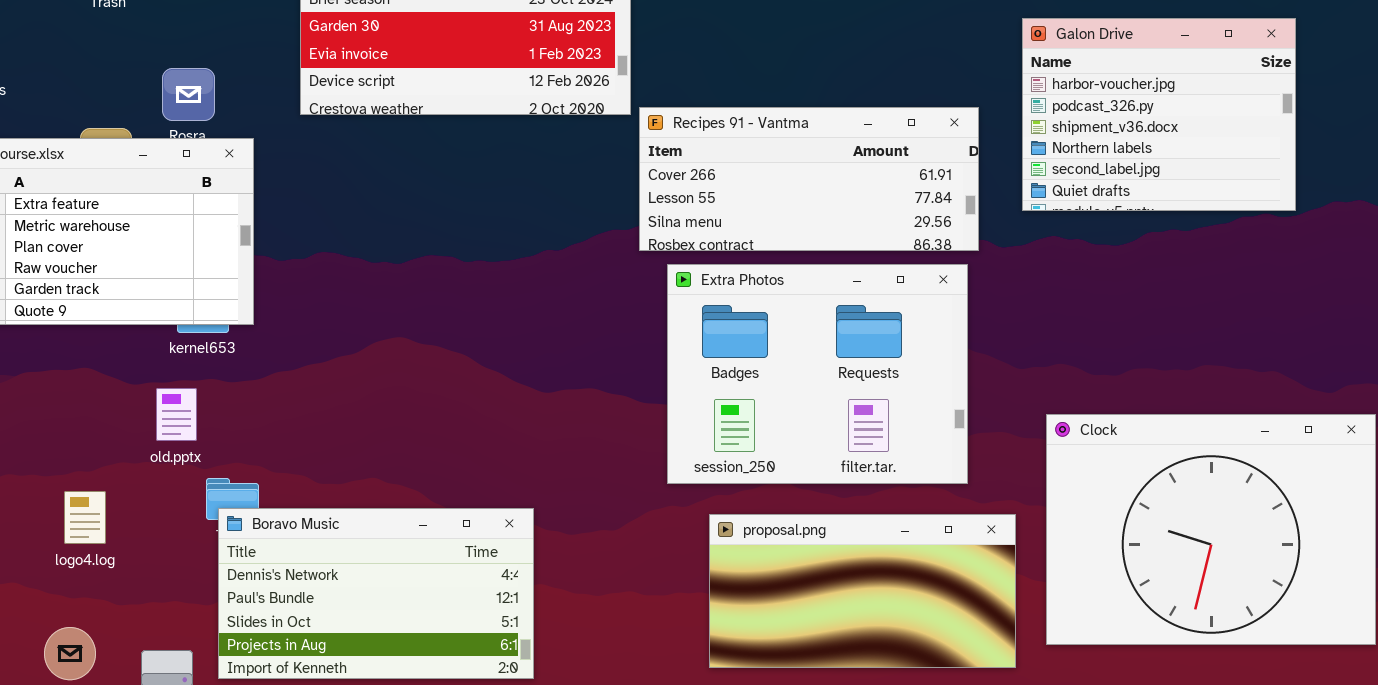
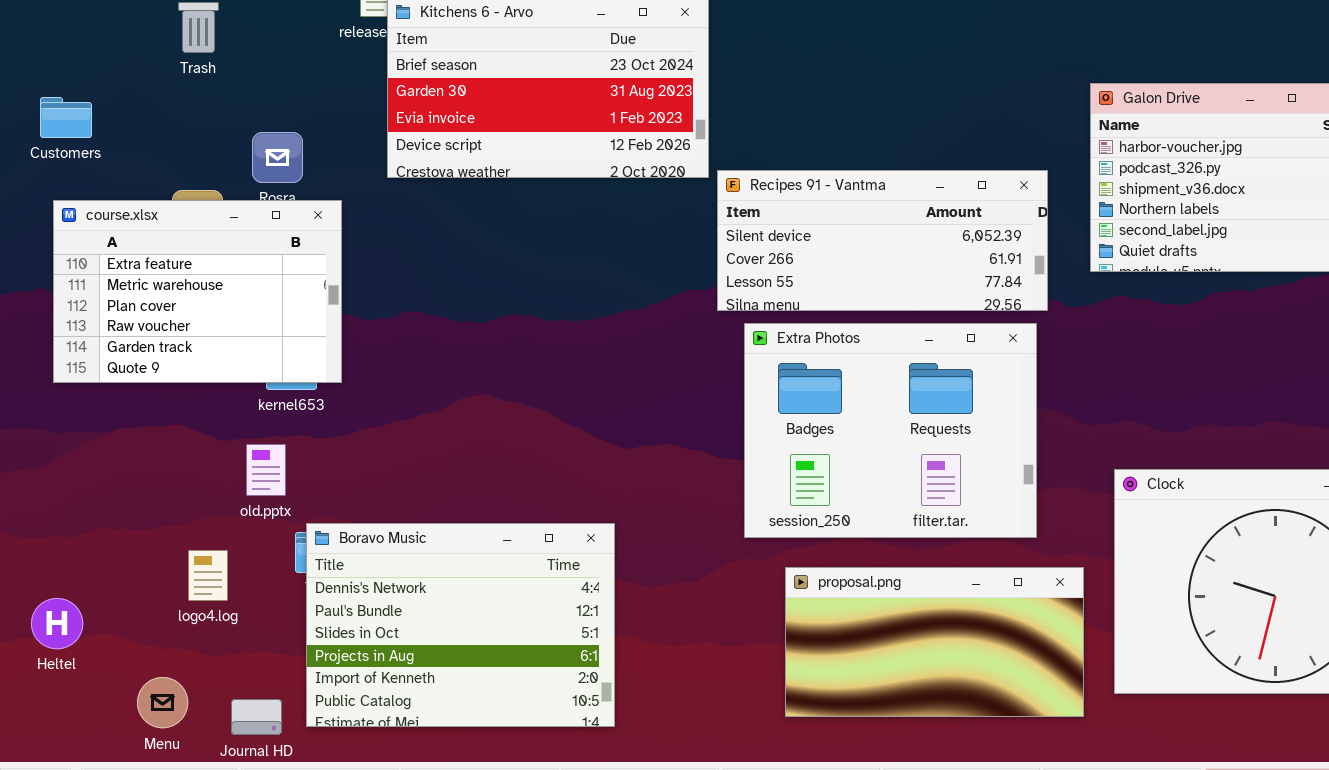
Recipes 91 - Vantma: [639,107,979,251] -> [717,170,1048,311], scrolled up 1 row
logo4.log: [64,491,106,544] -> [188,550,228,601], moved
Boravo Music: [218,508,534,679] -> [306,523,615,727], resized

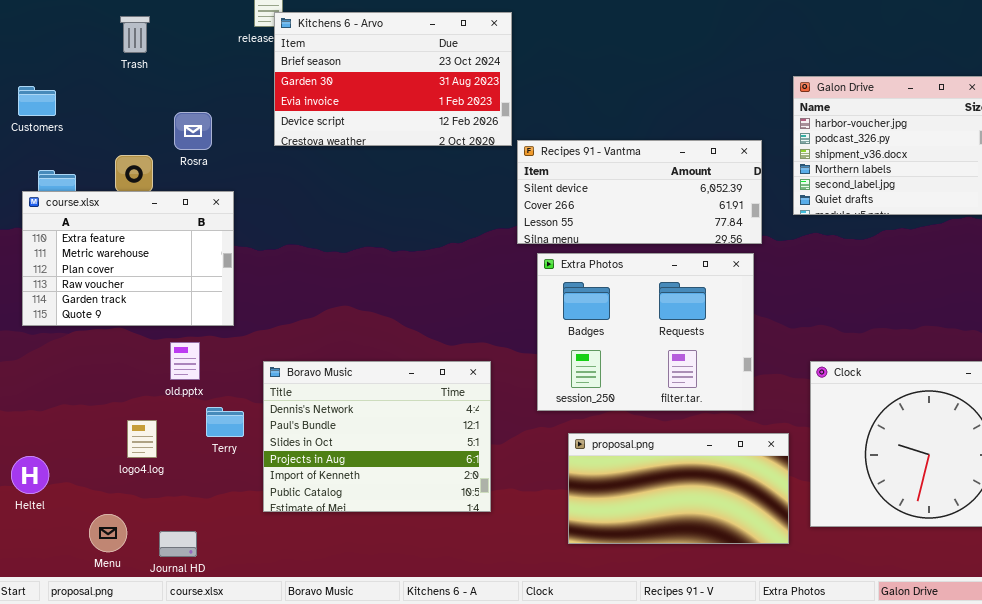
course.xlsx: [53,200,342,383] -> [22,191,234,326], moved
Boravo Music: [306,523,615,727] -> [263,361,491,512], moved

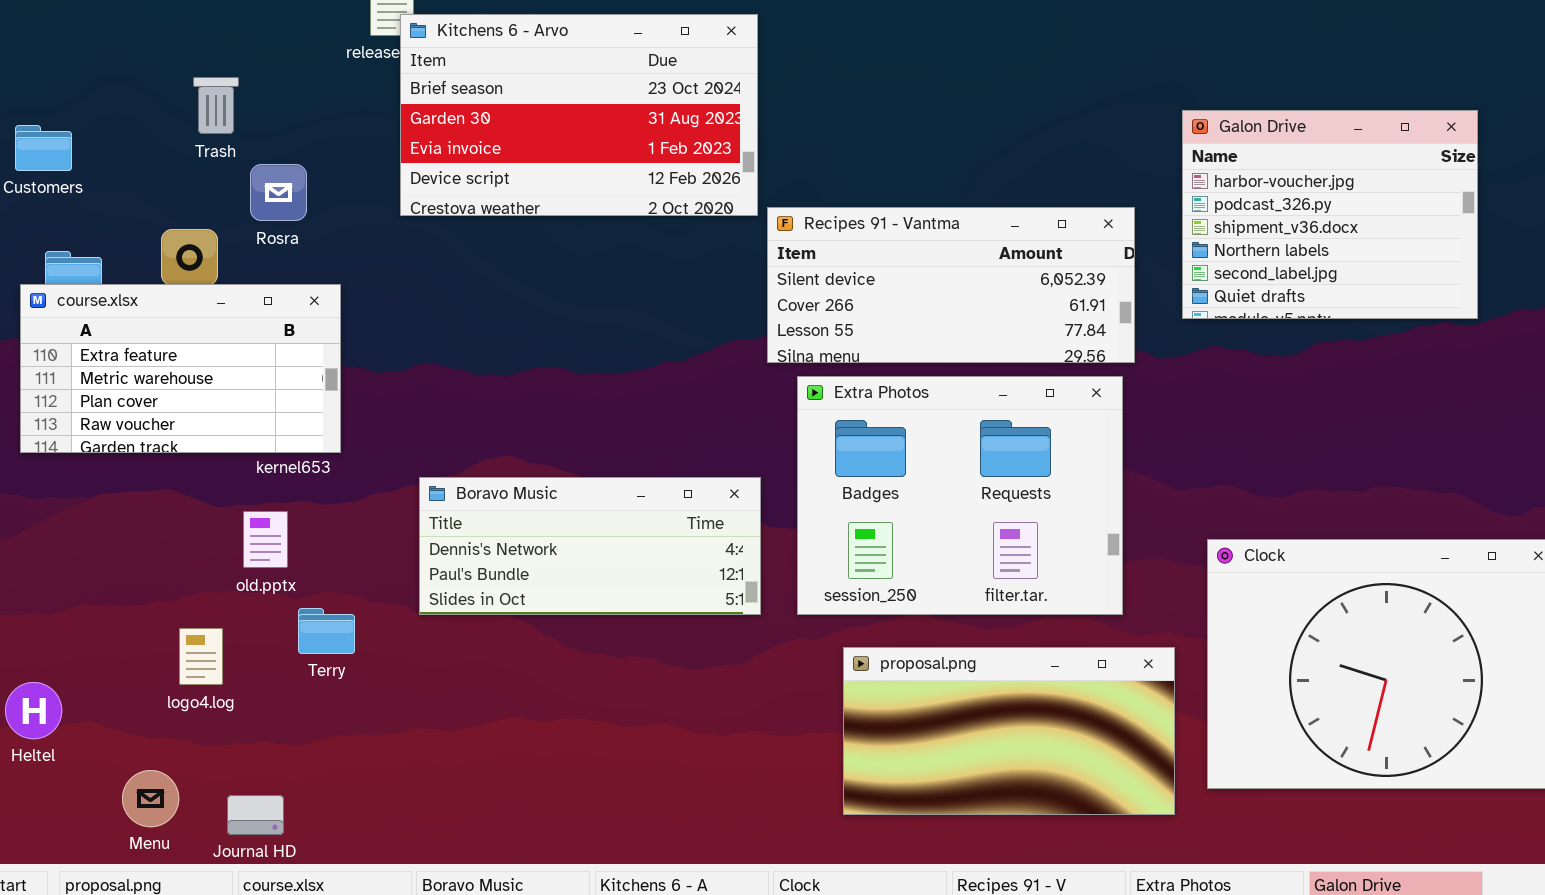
Trash: [120,16,150,53] -> [193,77,239,134], moved
course.xlsx: [22,191,234,326] -> [20,284,341,453], resized
Boravo Music: [263,361,491,512] -> [419,477,761,615], moved, resized

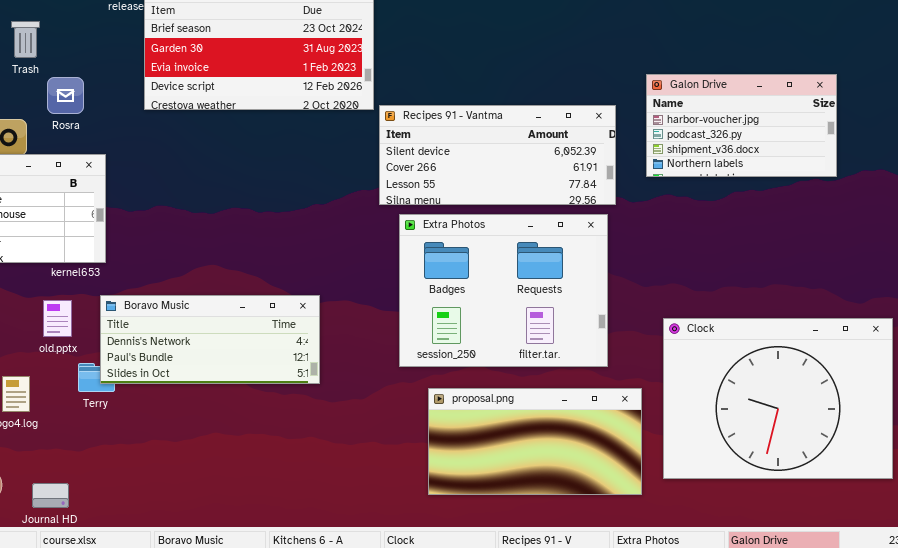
Galon Drive: [1182,110,1478,319] -> [646,74,837,177], resized
Boravo Music: [419,477,761,615] -> [100,295,320,384], moved

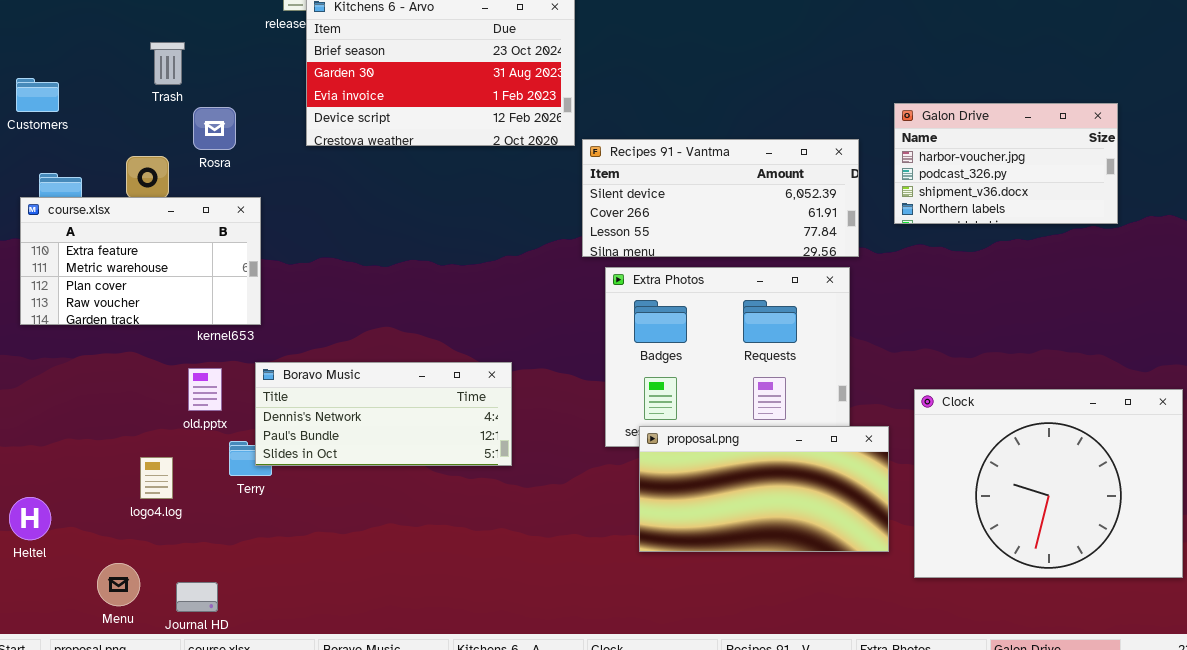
proposal.png: [428,388,642,495] -> [639,426,889,552], moved

